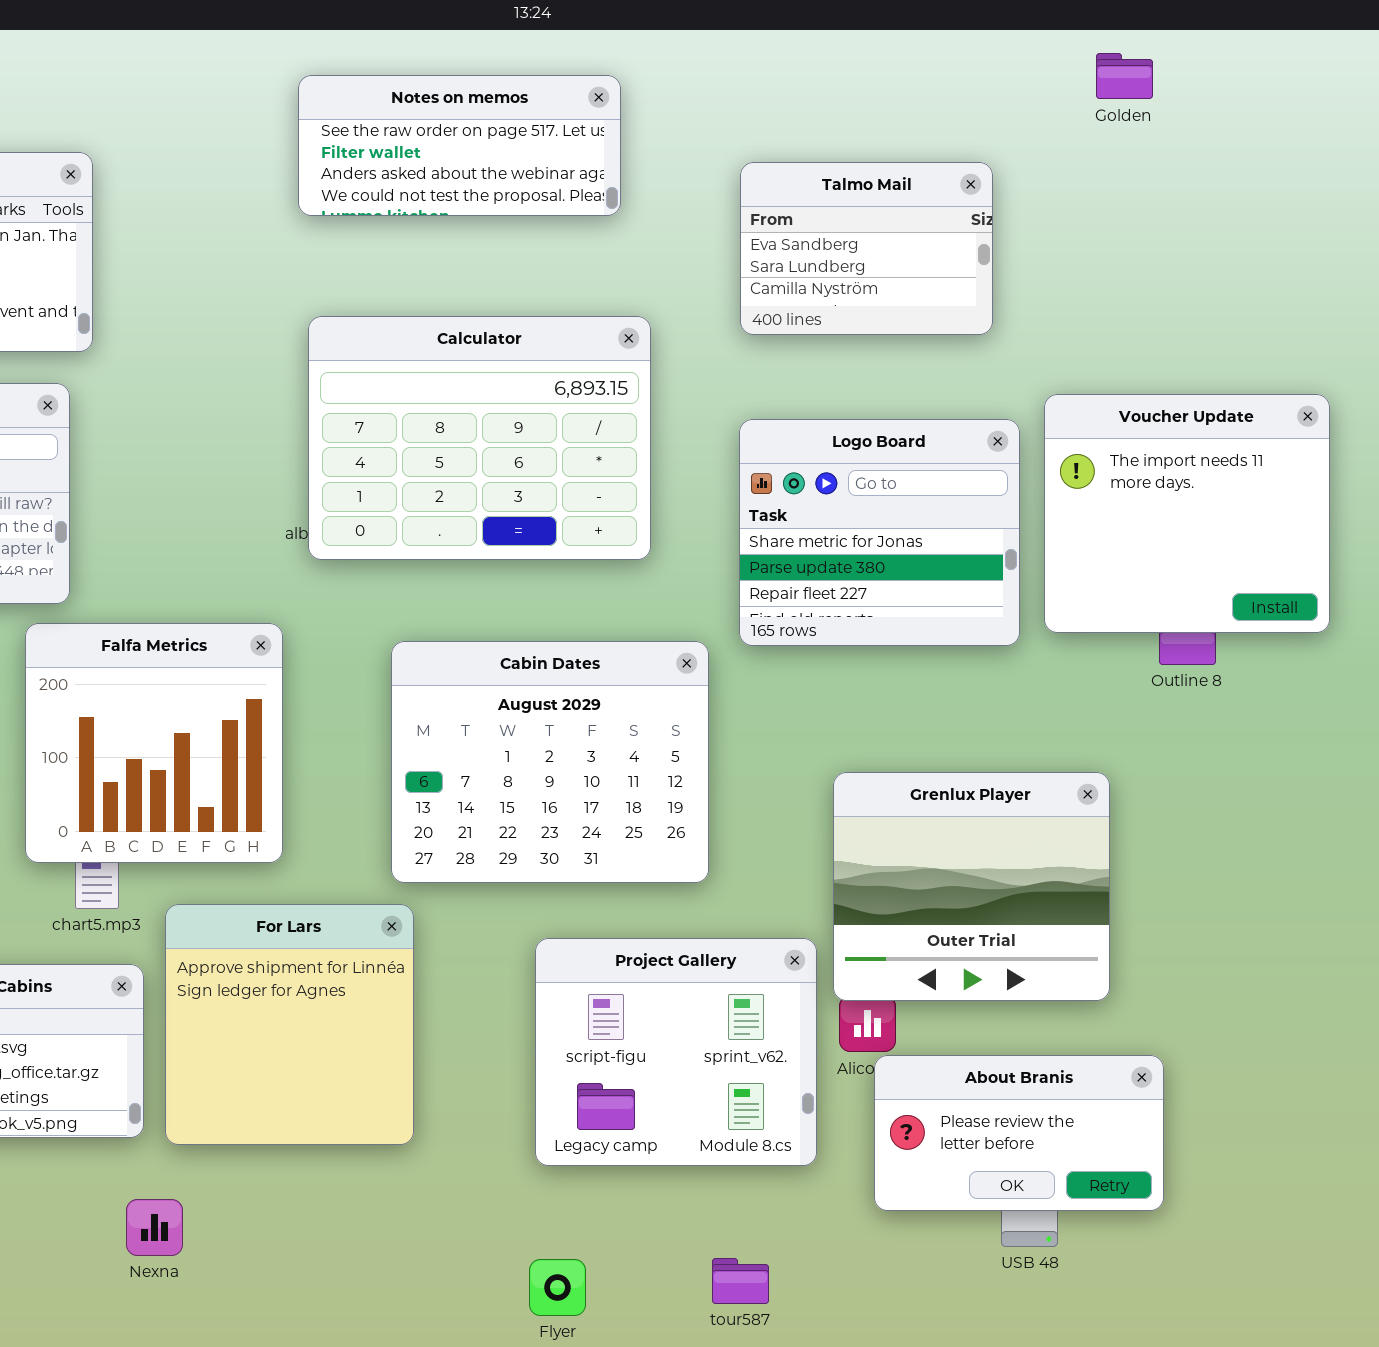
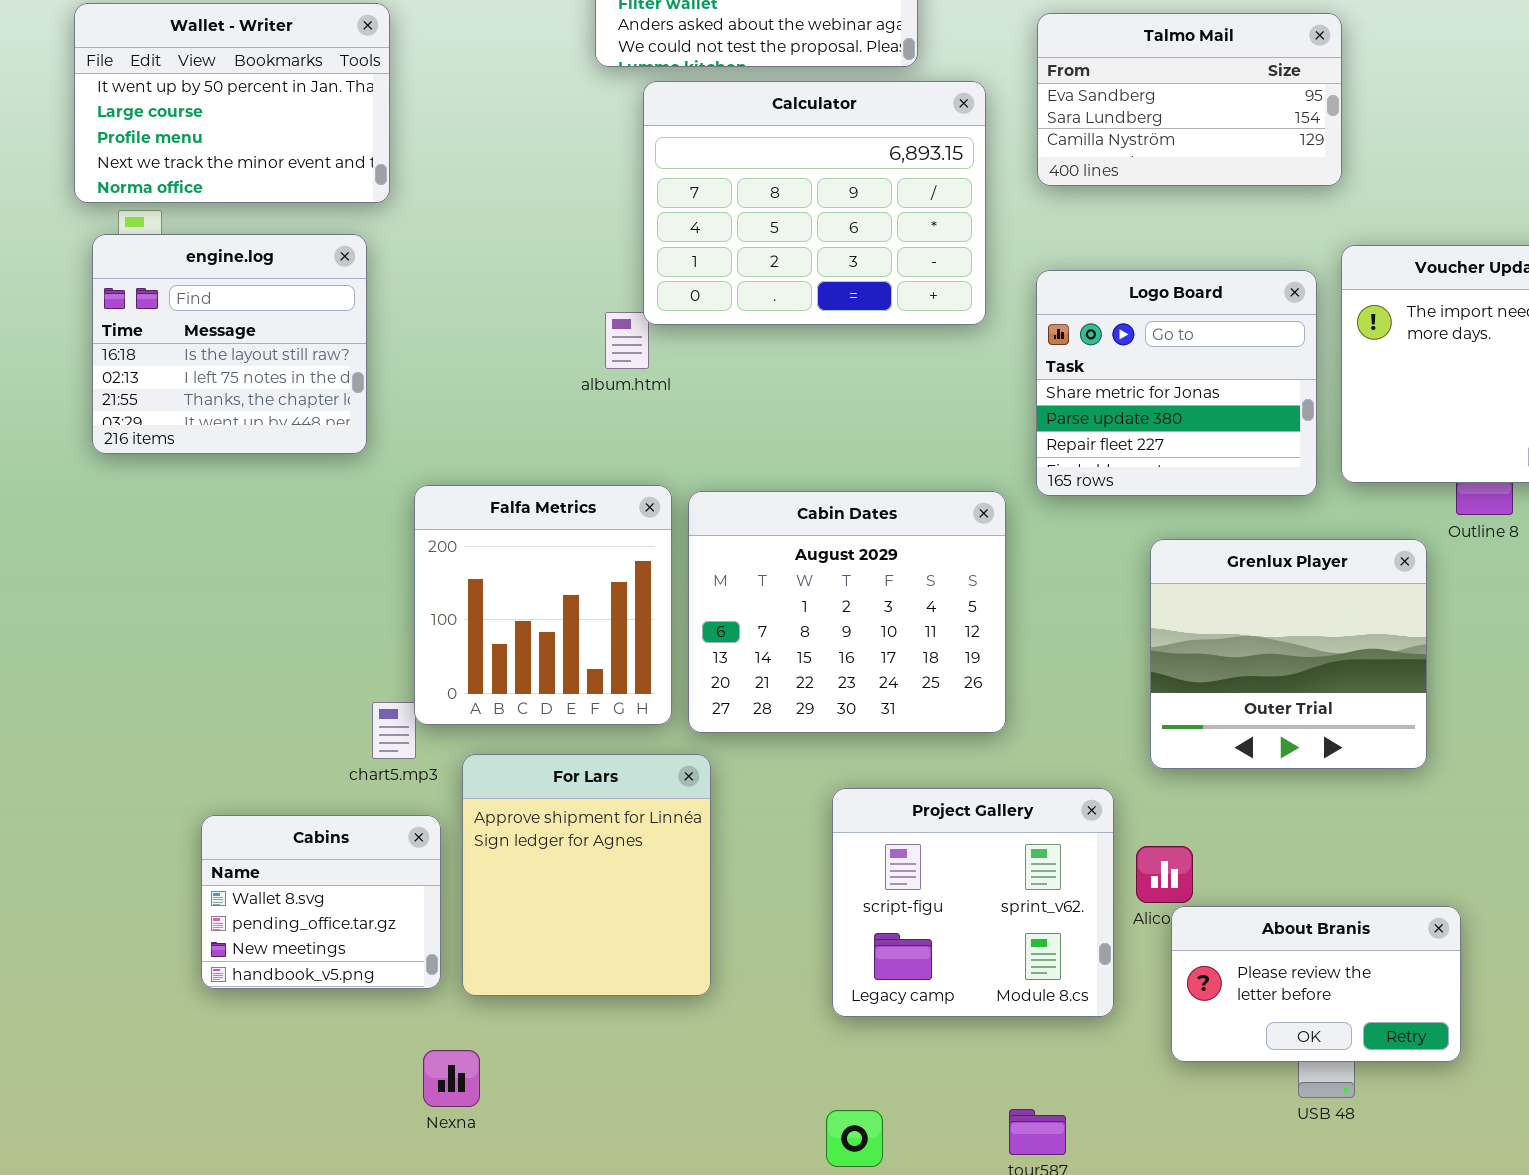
Talmo Mail: [740,162,993,335] -> [1037,13,1342,186], resized
Calculator: [308,316,651,560] -> [643,81,986,325], moved
Falfa Metrics: [25,623,283,863] -> [414,485,672,725], moved
Grenlux Player: [833,772,1110,1001] -> [1150,539,1427,769], moved

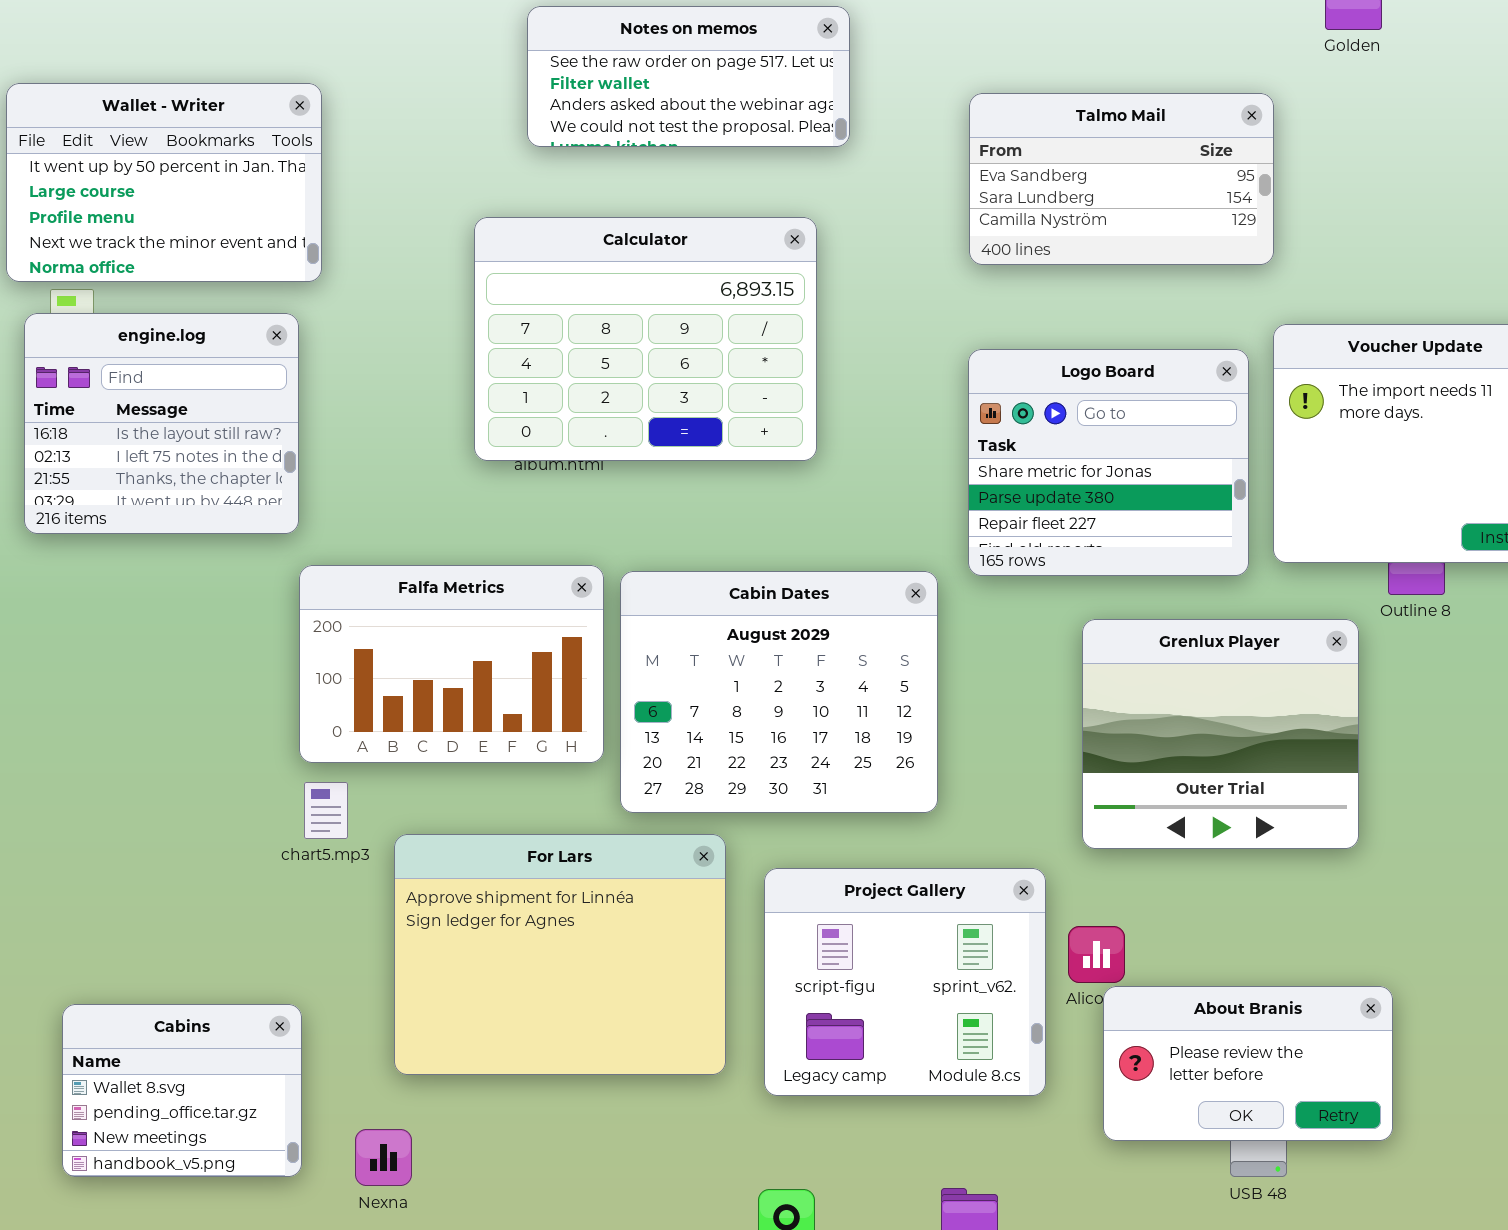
Calculator: [643,81,986,325] -> [474,217,817,461], moved
Falfa Metrics: [414,485,672,725] -> [299,565,604,763], resized
For Lars: [462,754,711,996] -> [394,834,726,1075], resized
Cabins: [201,815,441,989] -> [62,1004,302,1177], moved

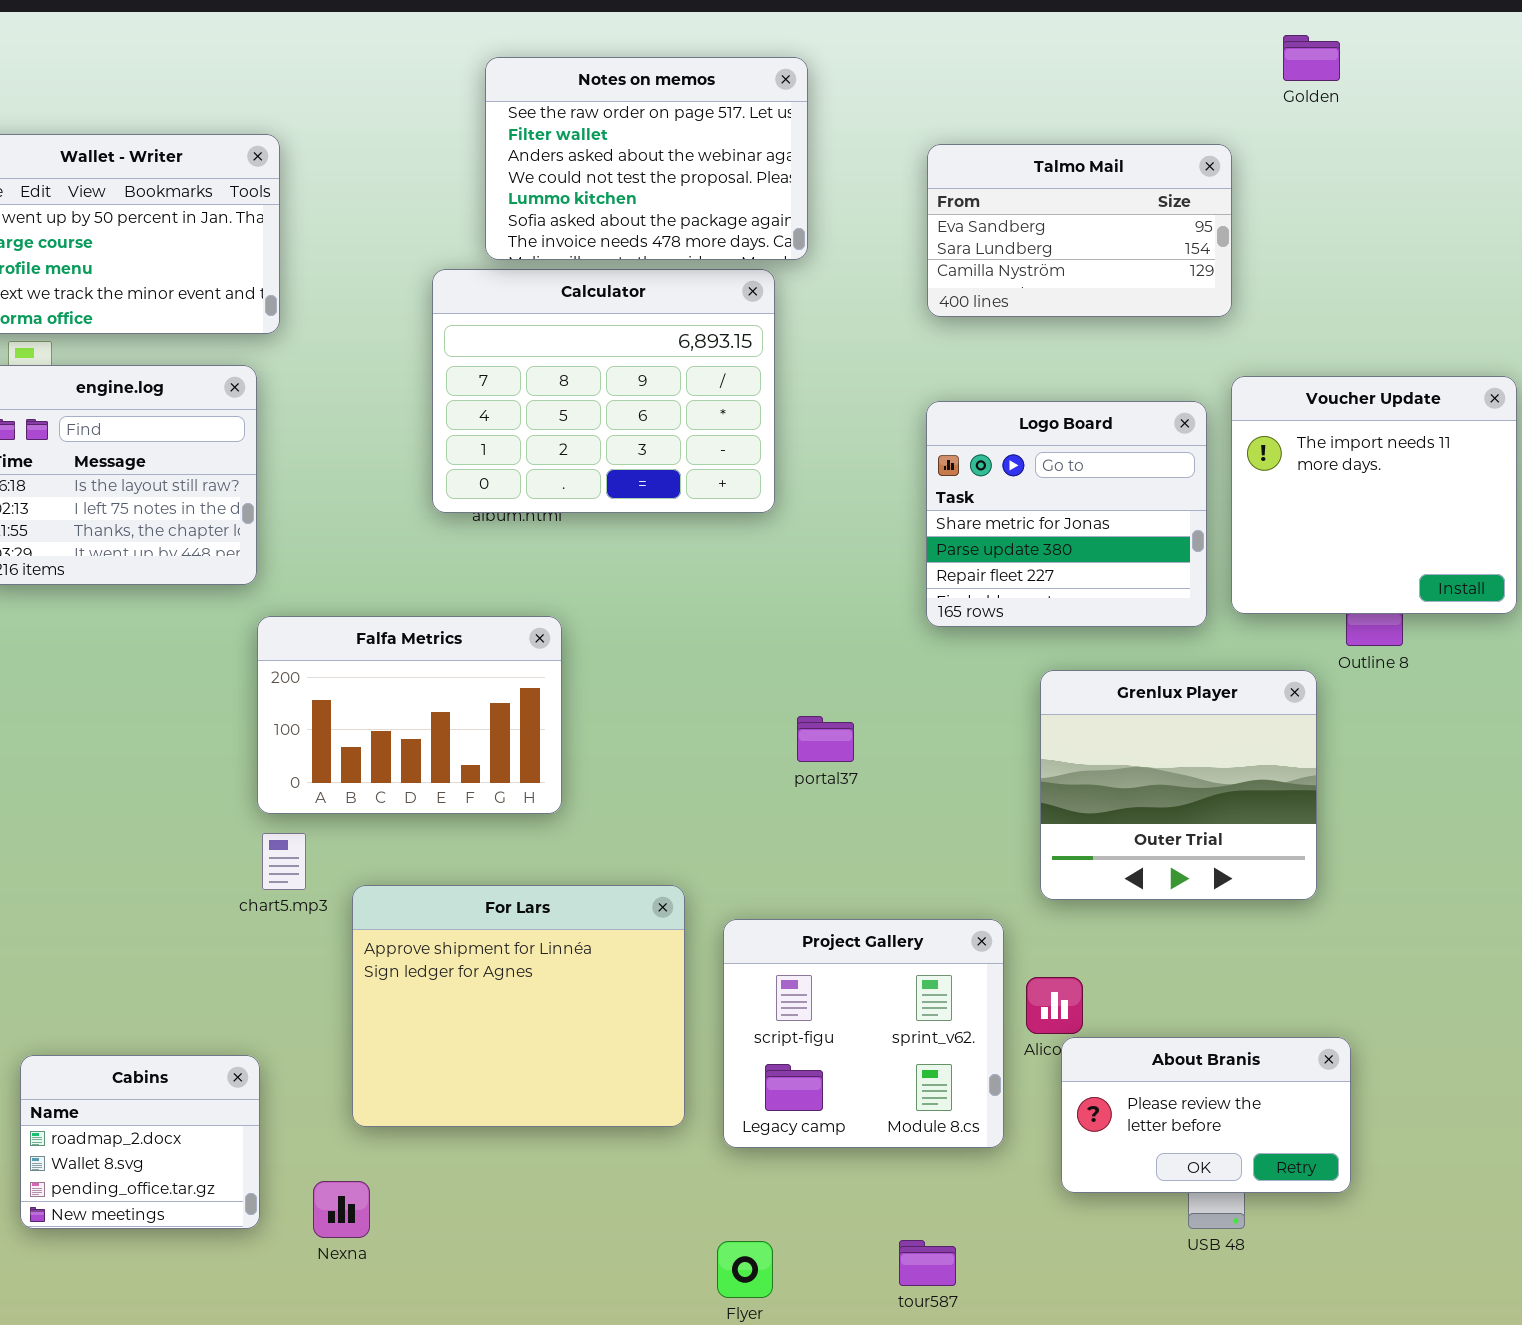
Notes on memos: [527,6,850,147] -> [485,57,808,260], resized
Cabin Dates: [620,571,938,813] -> none, closed
Cabins: [62,1004,302,1177] -> [20,1055,260,1229], scrolled up 1 row

